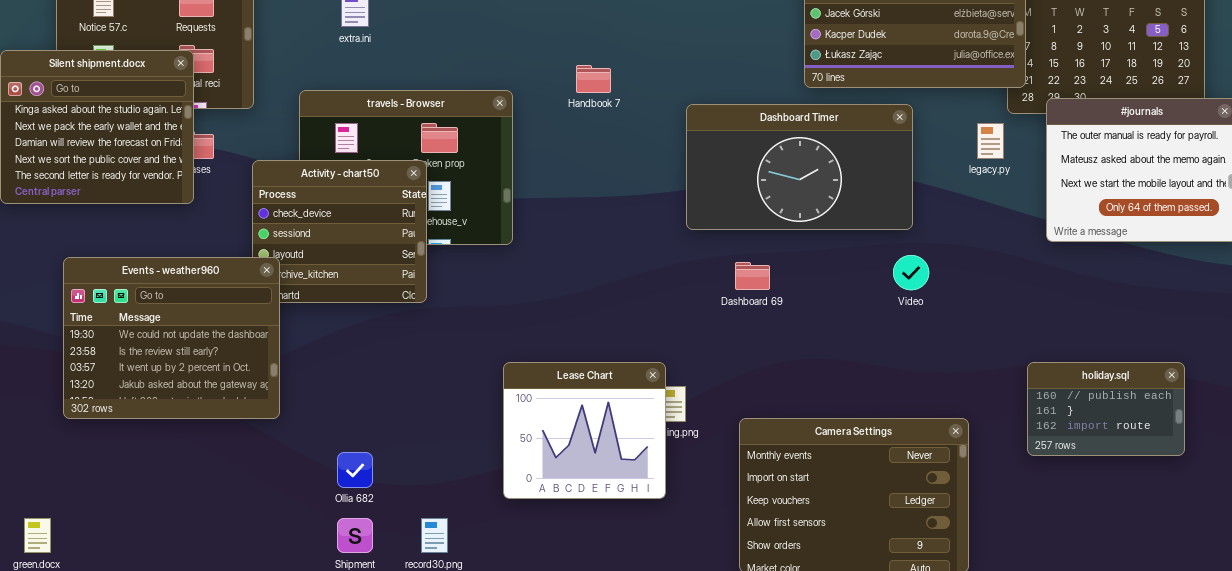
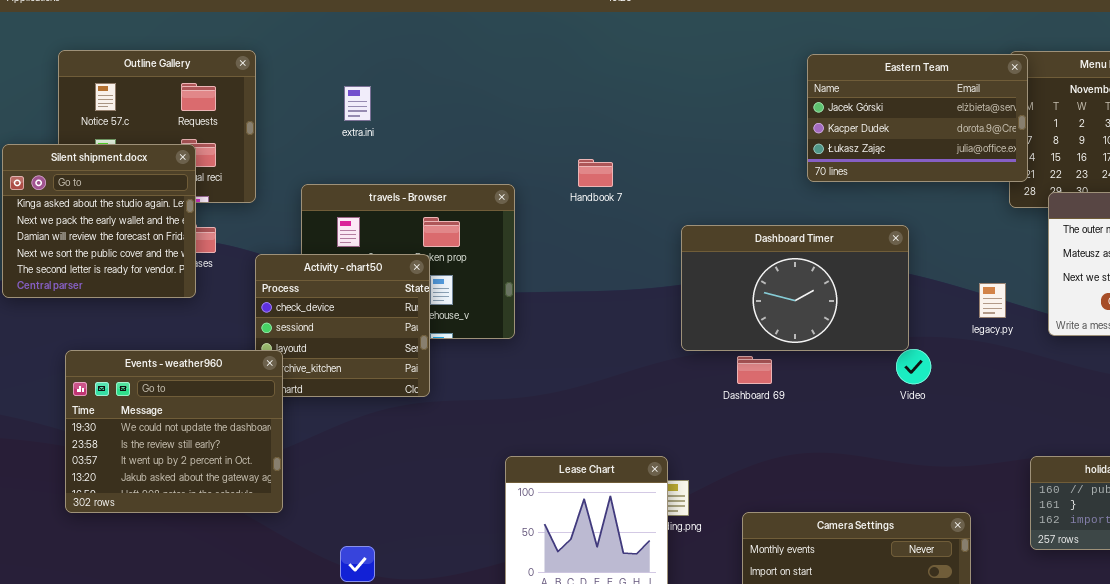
Dashboard Timer: [686,104,913,230] -> [681,225,909,351], moved
legacy.py: [977,123,1004,159] -> [979,283,1006,318], moved

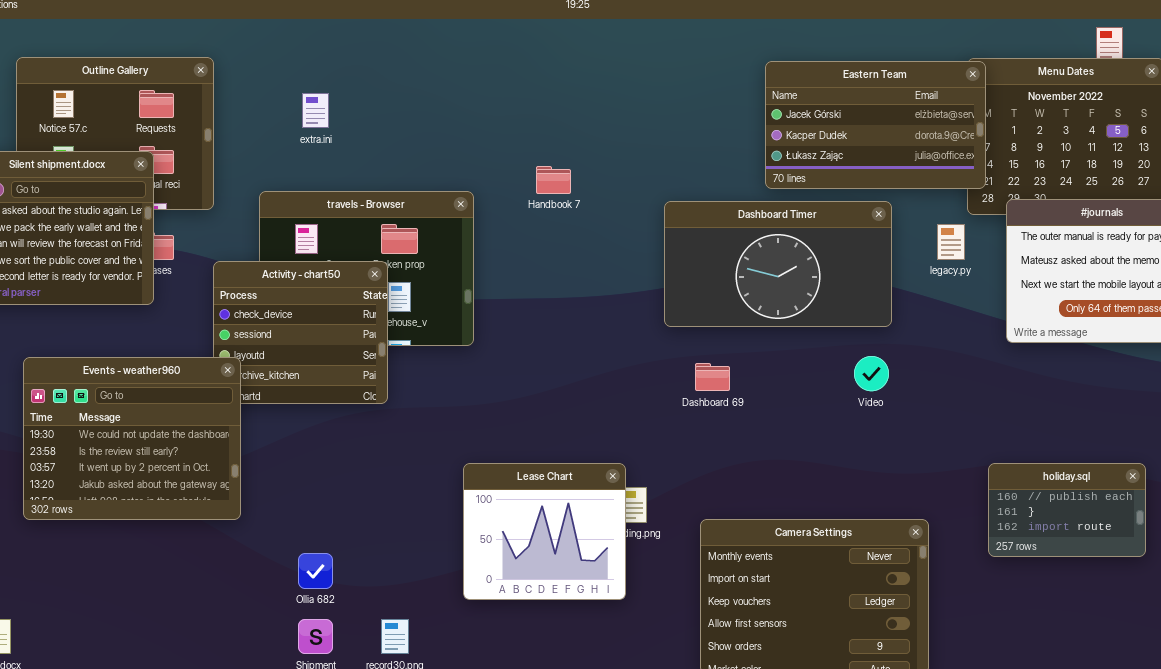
Dashboard Timer: [681,225,909,351] -> [664,201,892,327], moved
legacy.py: [979,283,1006,318] -> [937,224,965,260], moved

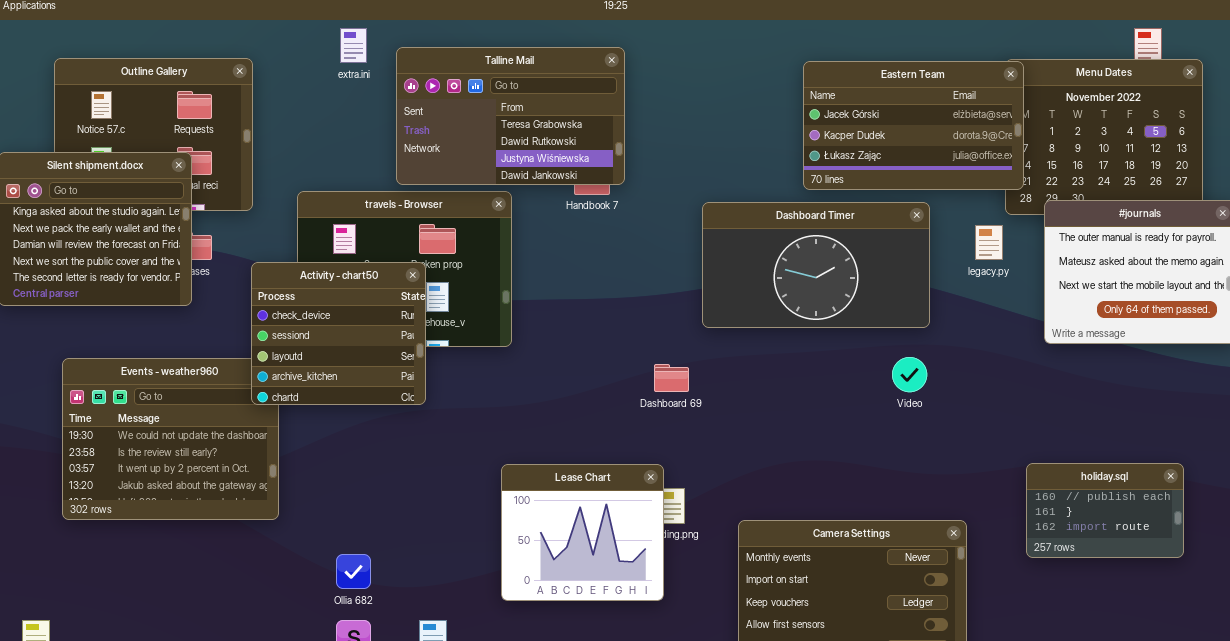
Talline Mail: none -> [396,47,625,185], opened
extra.ini: [302,93,329,128] -> [340,28,367,63], moved
Activity - chart50: [213,261,388,404] -> [251,262,426,405], raised
Dashboard 69: [695,363,730,391] -> [654,364,689,392], moved

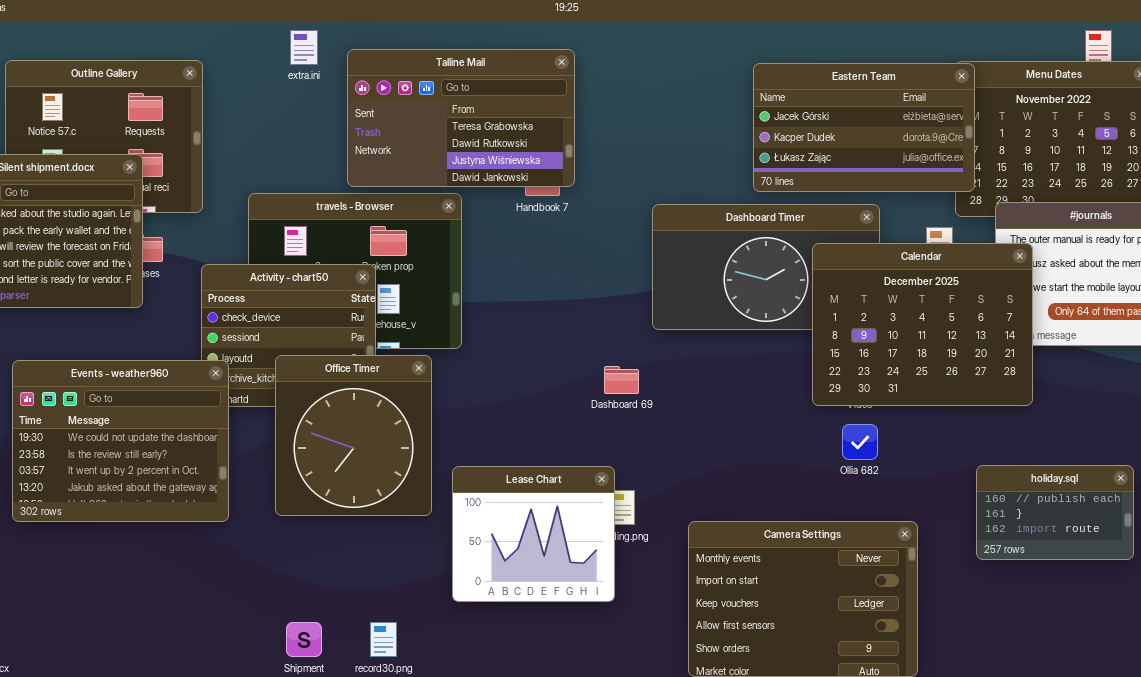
Calendar: none -> [812,243,1033,406], opened
Office Timer: none -> [275,355,432,516], opened
Events - weather960: [62,358,279,520] -> [12,360,229,522], raised
Ollia 682: [336,554,371,589] -> [842,424,878,460], moved

